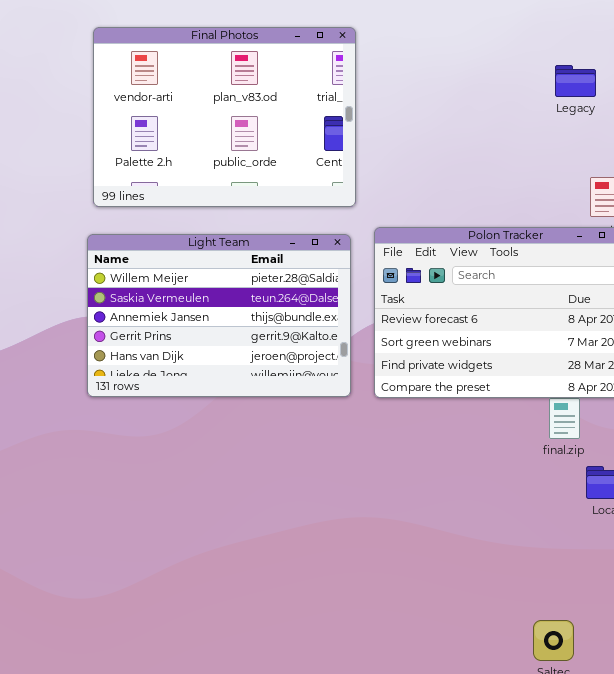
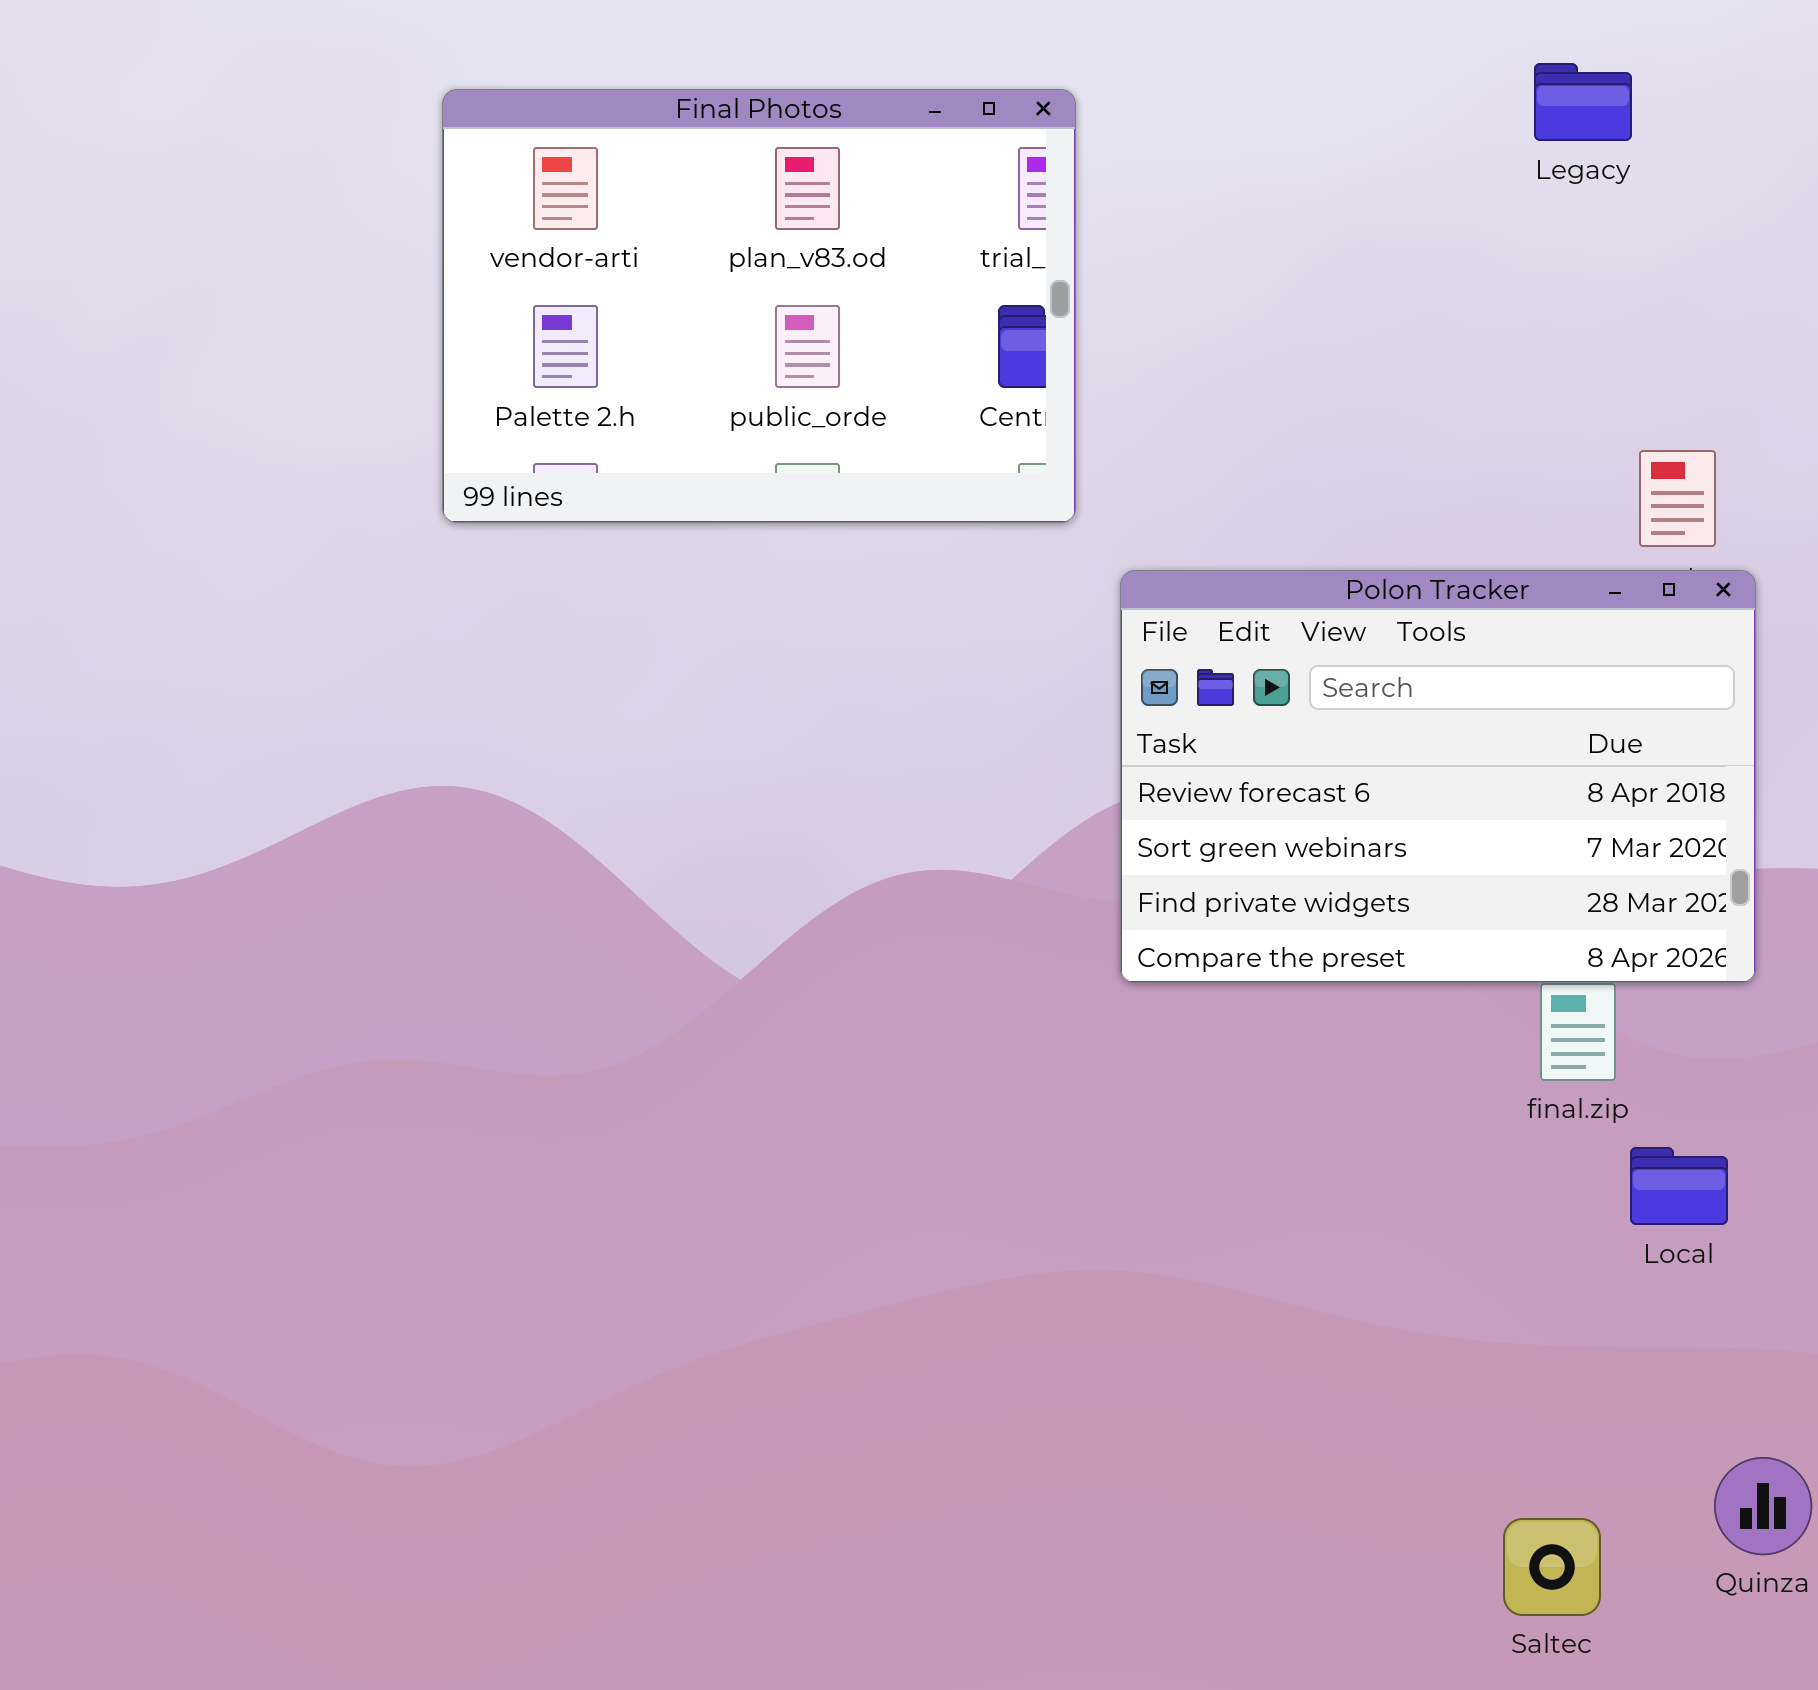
Legacy: [555,65,596,97] -> [1534,63,1632,141], moved
Light Team: [87,234,351,397] -> none, closed

